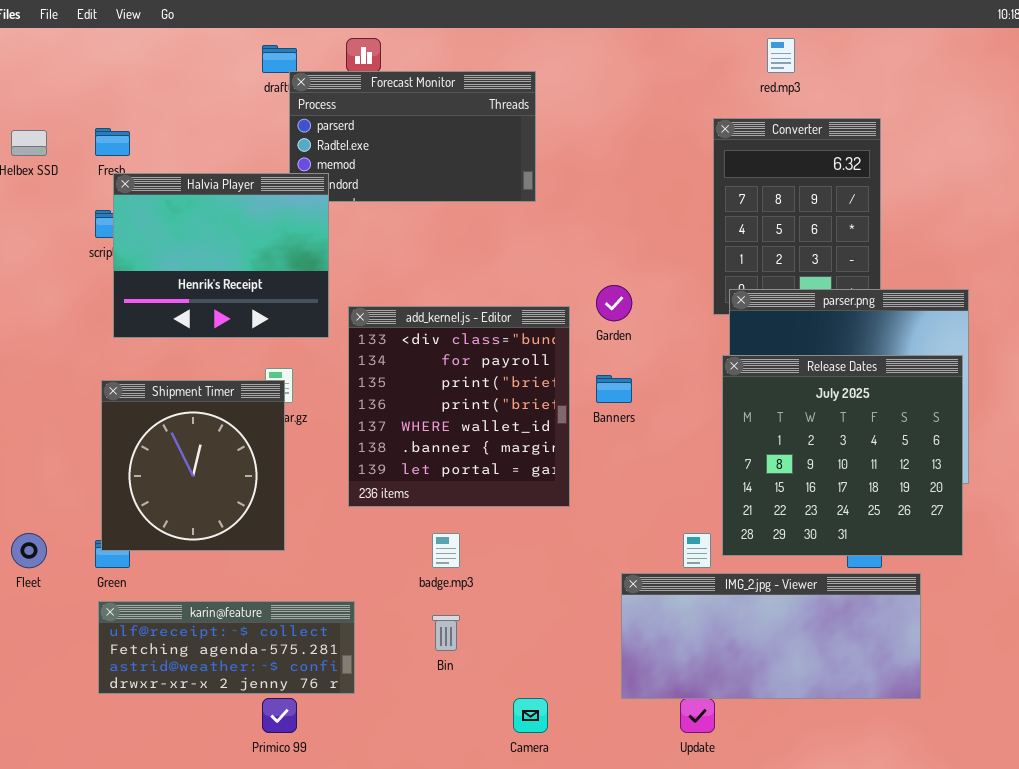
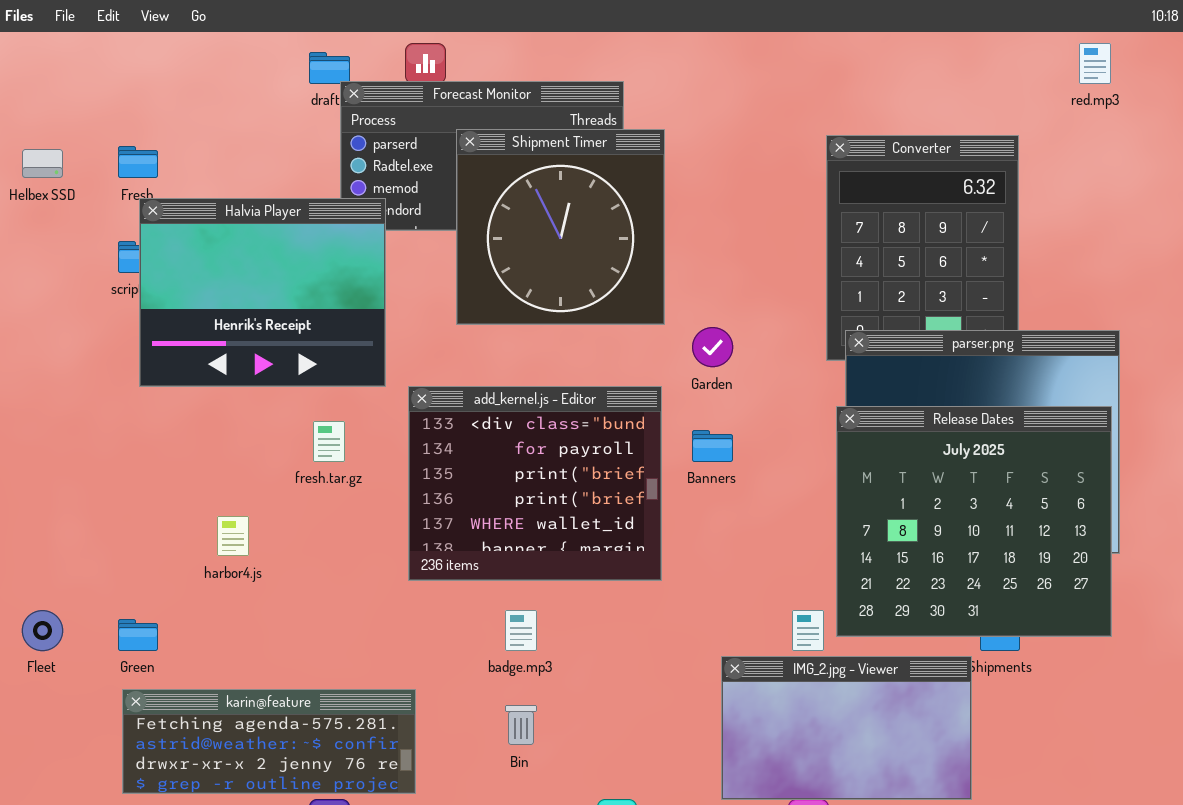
red.mp3: [767,38,795,73] -> [1079,43,1111,84], moved
add_kernel.js - Editor: [348,306,570,507] -> [408,386,662,581], resized
Shipment Timer: [101,380,285,551] -> [456,129,665,325], moved
IMG_2.jpg - Viewer: [621,573,921,699] -> [721,656,972,800], resized
karin@feature: [98,601,355,694] -> [122,689,416,794], scrolled down 1 row

